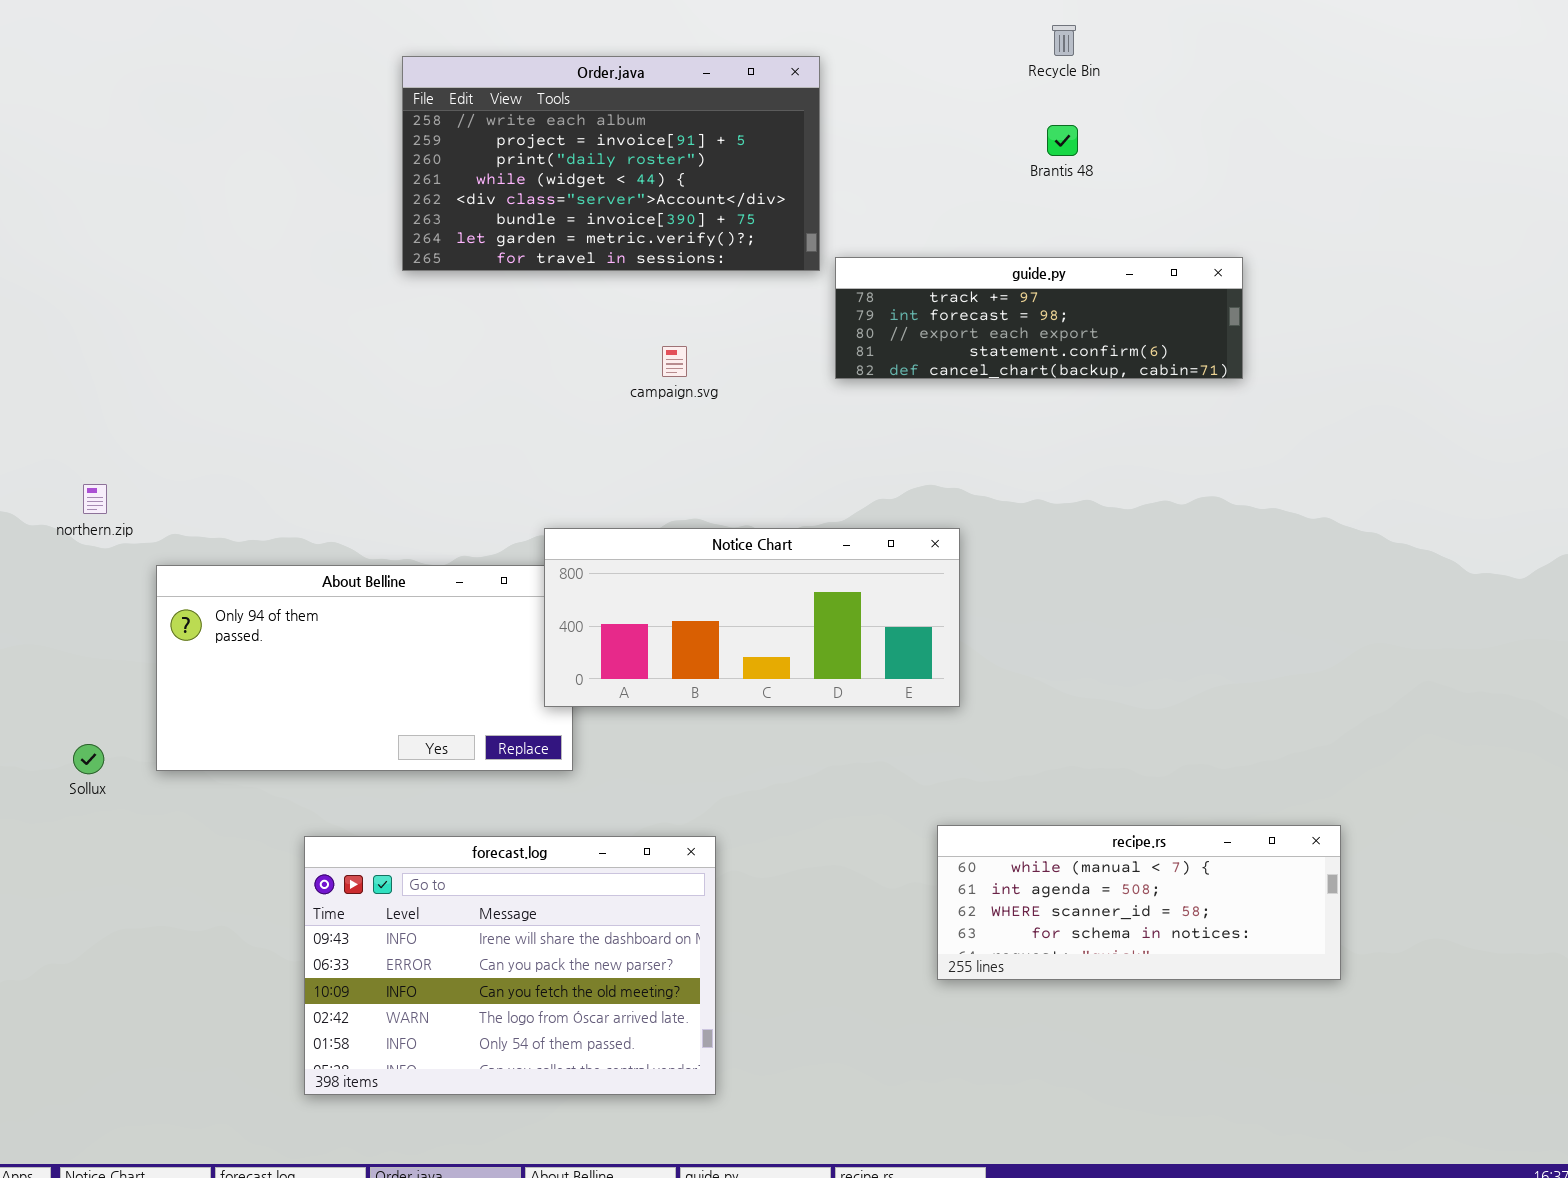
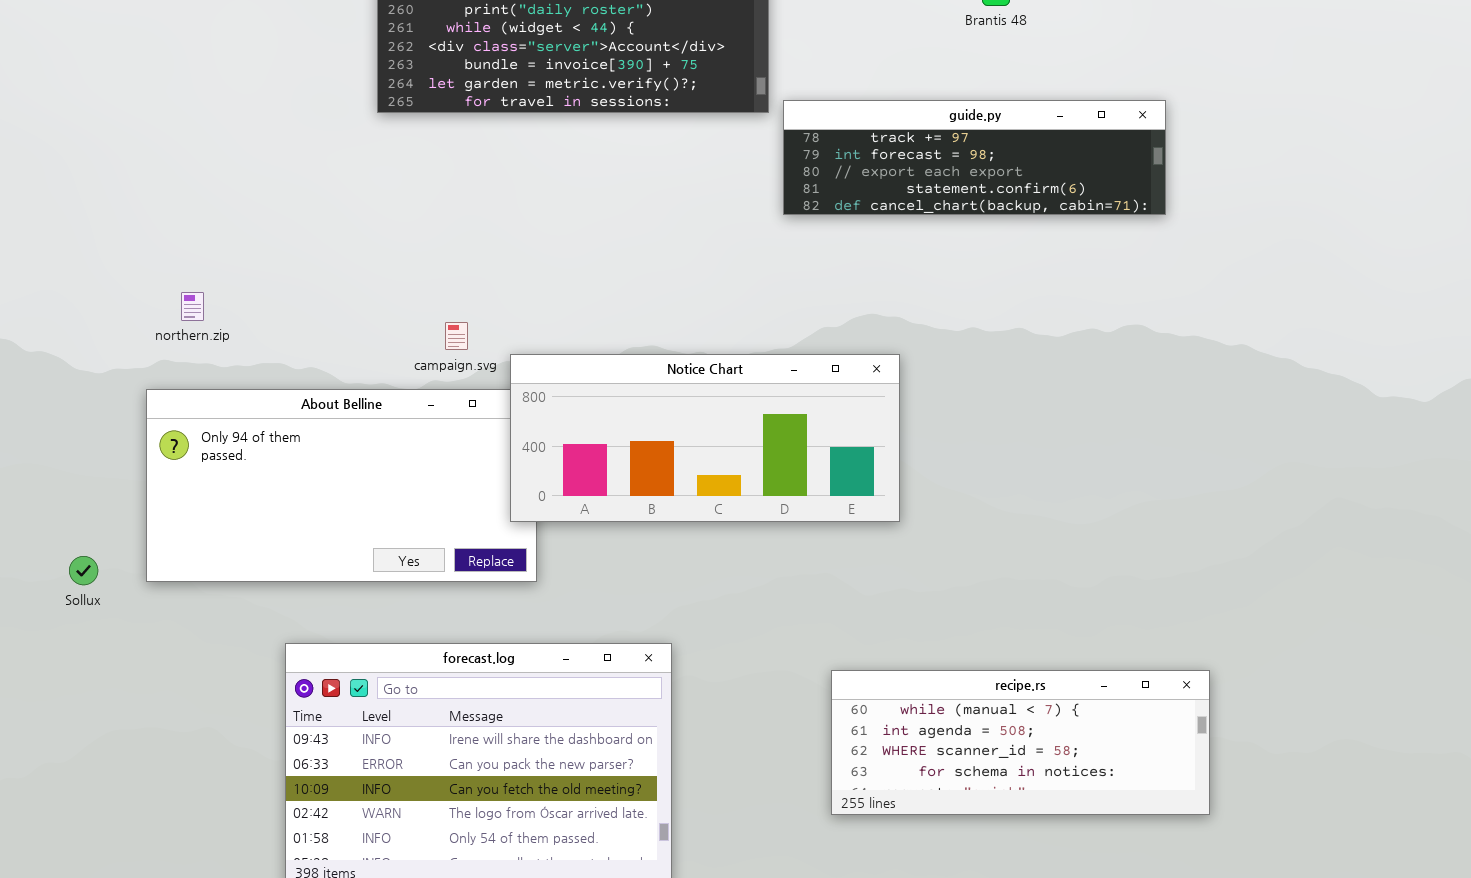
campaign.svg: [662,346,687,377] -> [445,322,468,350], moved
northern.zip: [83,484,107,514] -> [181,292,204,321], moved
recipe.rs: [937,825,1341,980] -> [831,670,1210,815], moved

